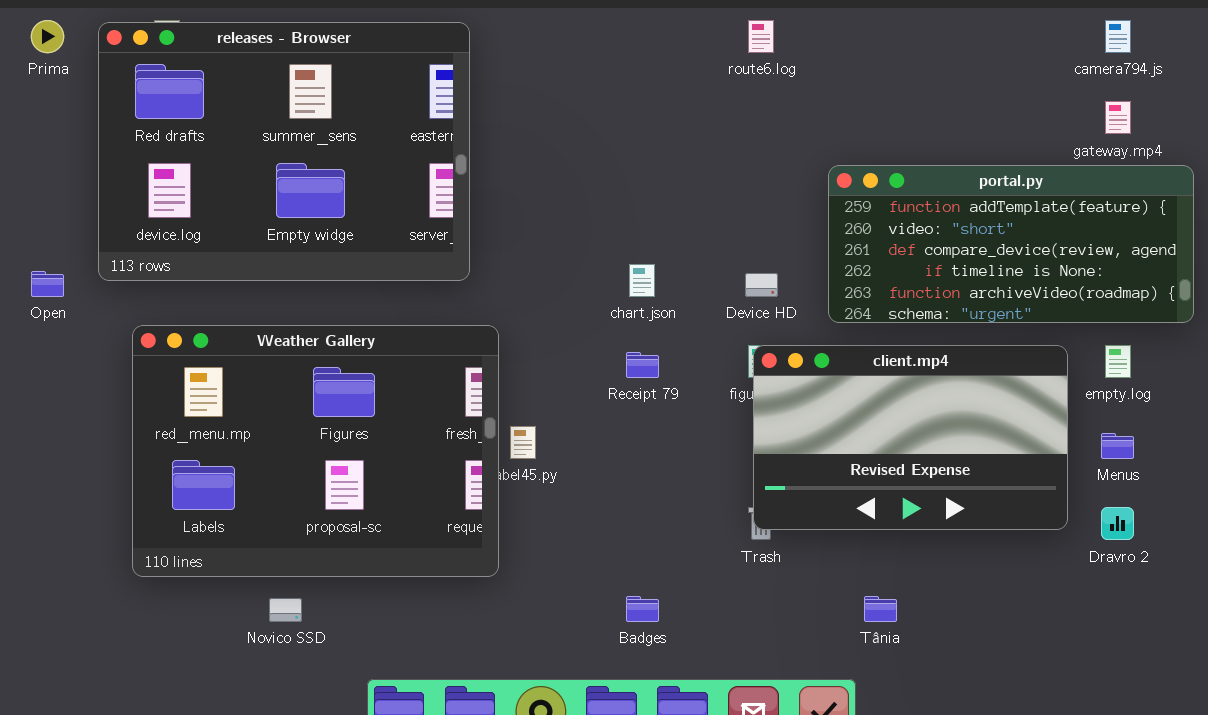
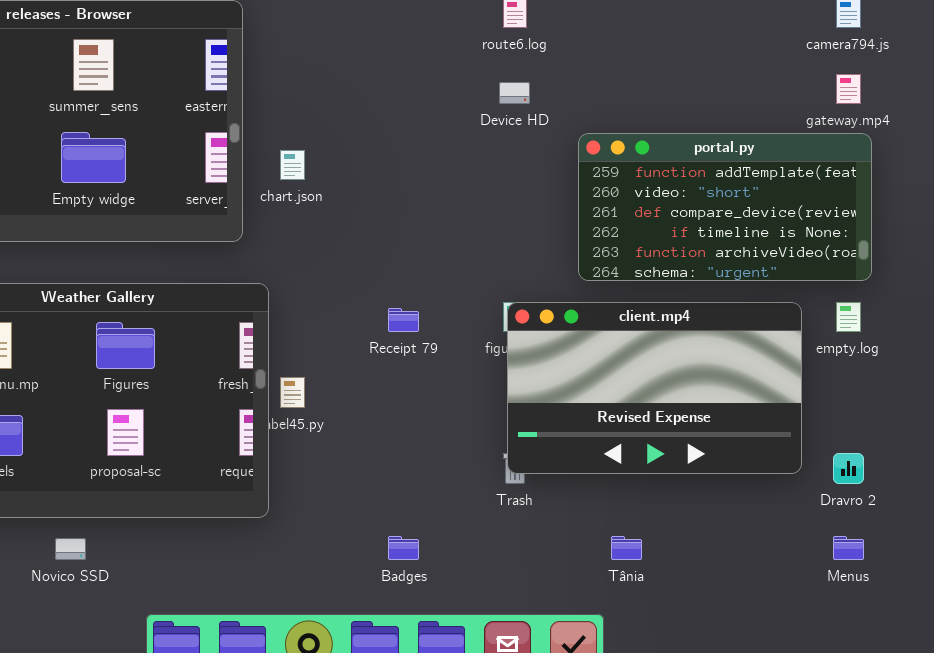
portal.py: [828,165,1194,323] -> [578,133,872,281], resized
chart.json: [629,264,655,297] -> [280,150,305,180], moved
Device HD: [745,273,778,297] -> [499,82,530,104], moved
Menus: [1101,433,1134,459] -> [833,536,864,560], moved

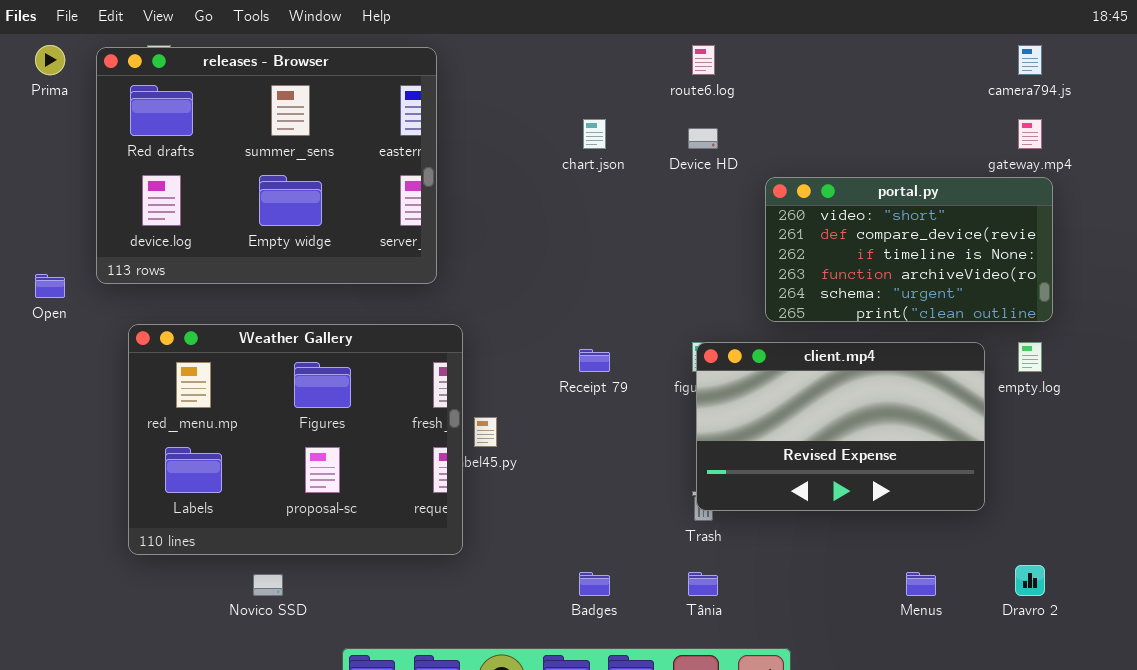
portal.py: [578,133,872,281] -> [765,177,1053,322], scrolled down 1 row
chart.json: [280,150,305,180] -> [583,119,606,149], moved
Dravro 2: [833,453,864,484] -> [1015,565,1045,596], moved
Tânia: [611,536,642,560] -> [688,572,718,596], moved
Menus: [833,536,864,560] -> [906,572,936,596], moved

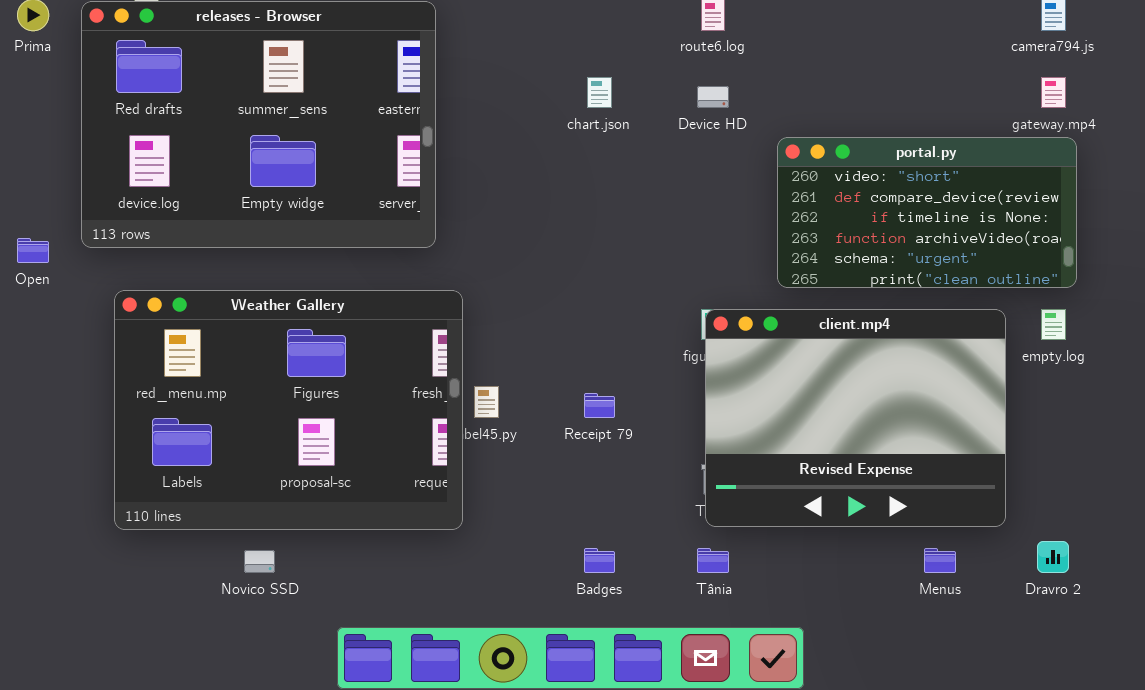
client.mp4: [696,342,985,511] -> [705,309,1006,527], resized
Receipt 79: [579,349,610,372] -> [584,393,615,418], moved

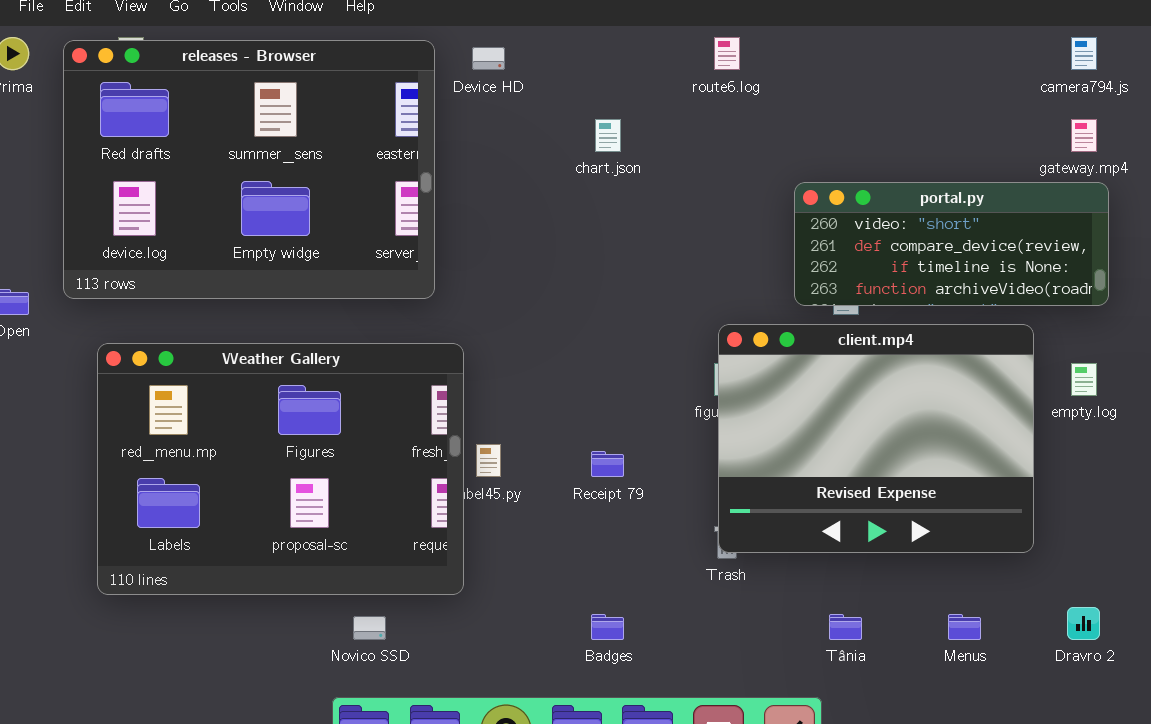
Device HD: [697,86,729,108] -> [472,47,505,70], moved
portal.py: [777,137,1077,288] -> [794,182,1109,306], resized
client.mp4: [705,309,1006,527] -> [718,324,1034,553], moved
Tânia: [697,548,729,573] -> [829,614,862,640], moved
Novico SSD: [244,550,275,573] -> [353,616,386,640], moved

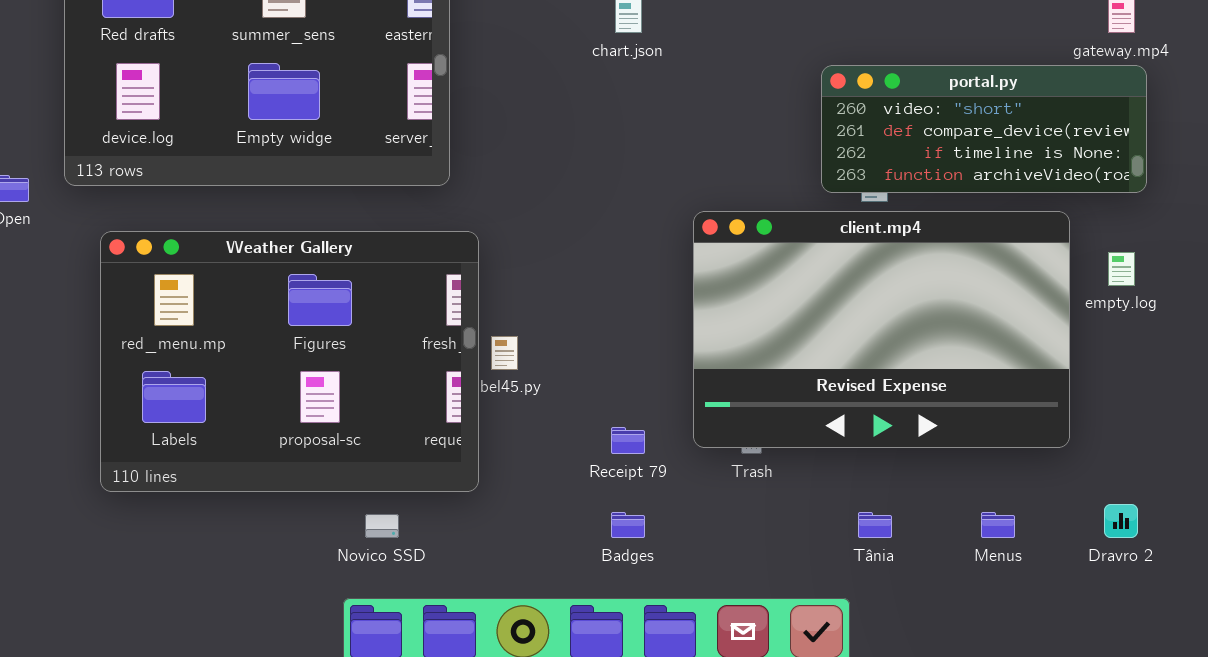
client.mp4: [718,324,1034,553] -> [693,211,1070,448], resized
Receipt 79: [591,451,624,477] -> [611,427,645,454], moved

